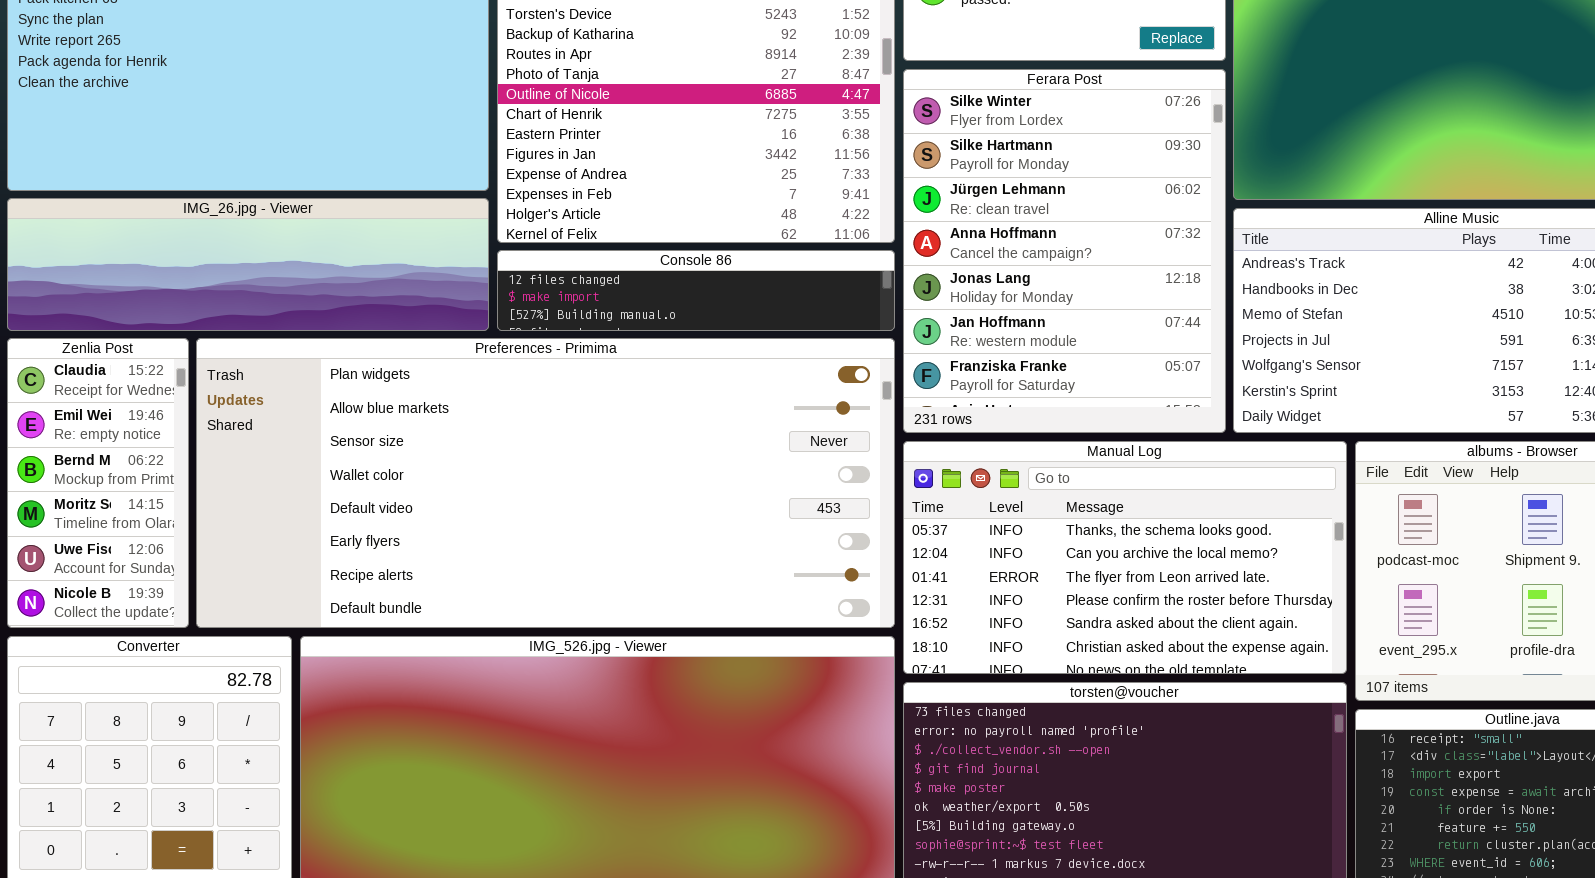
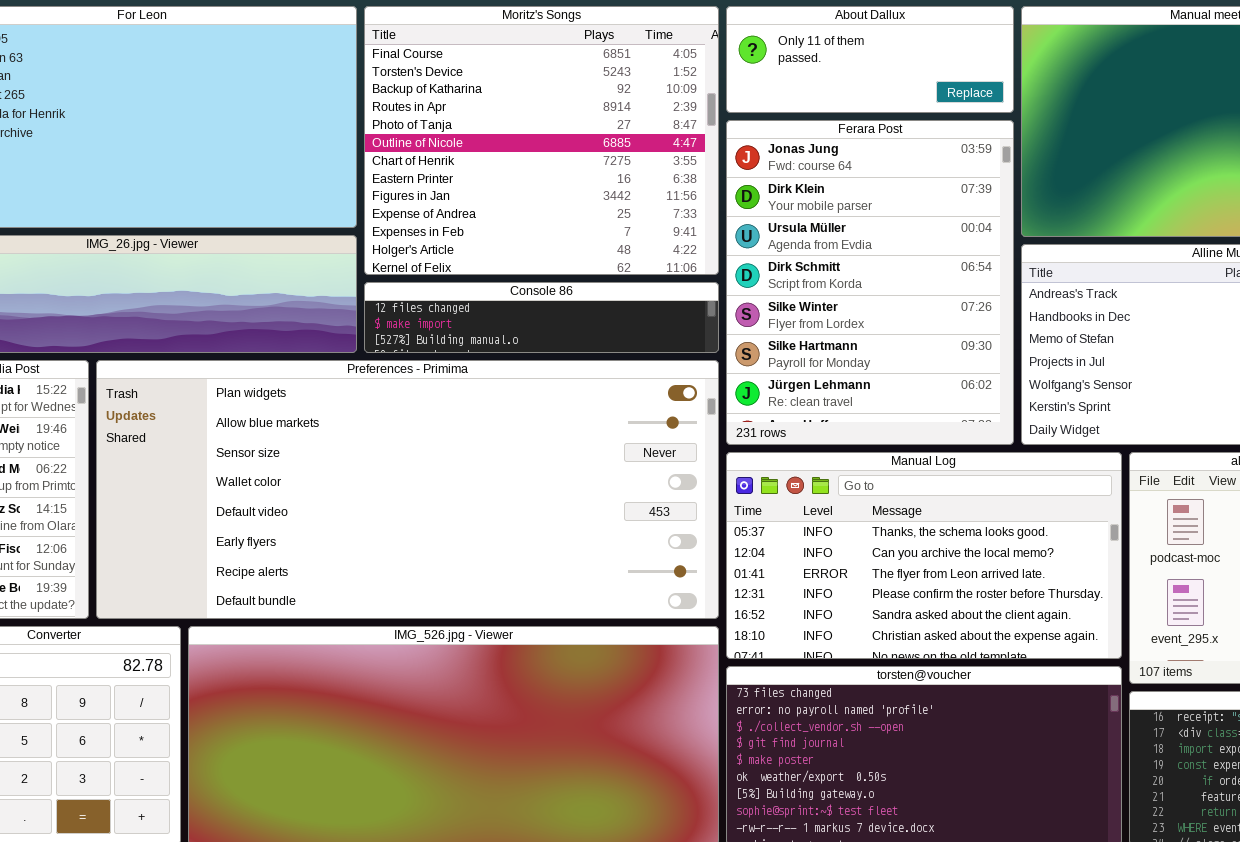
Ferara Post: [903,69,1226,433] -> [726,120,1014,445], scrolled up 4 rows

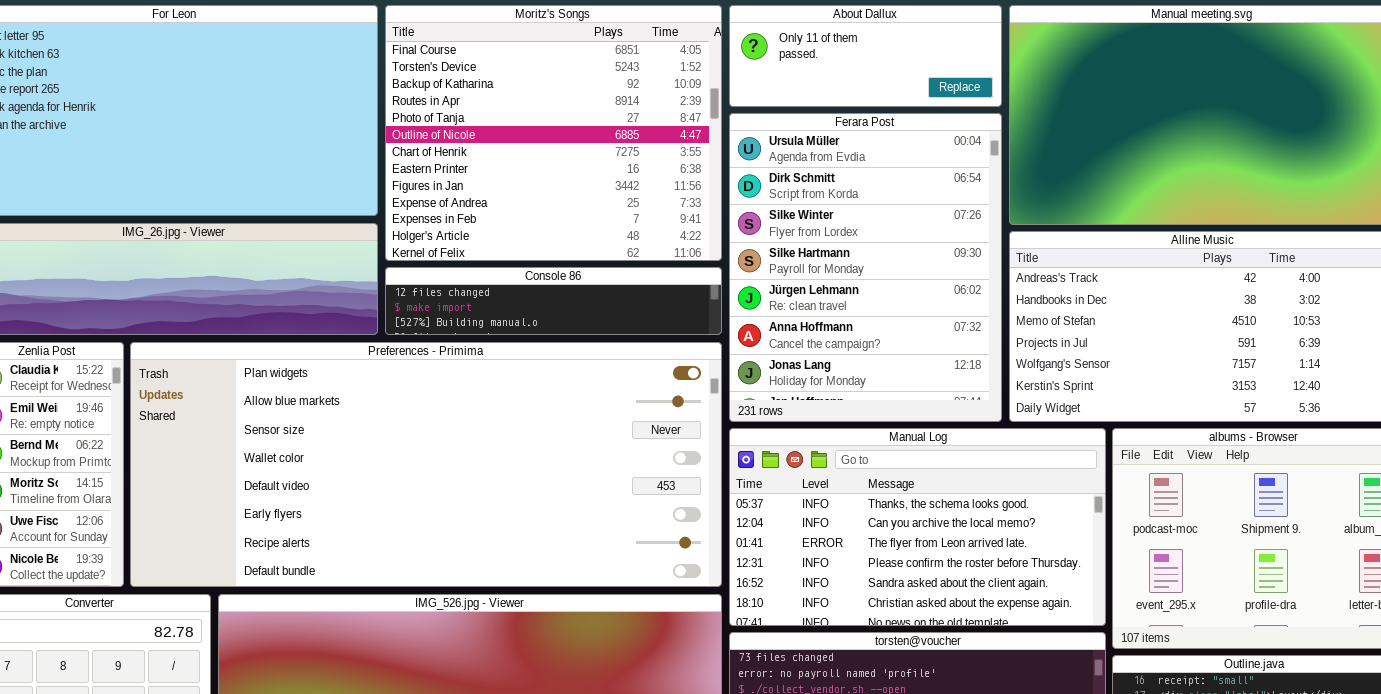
Ferara Post: [726,120,1014,445] -> [729,113,1002,422], scrolled down 2 rows

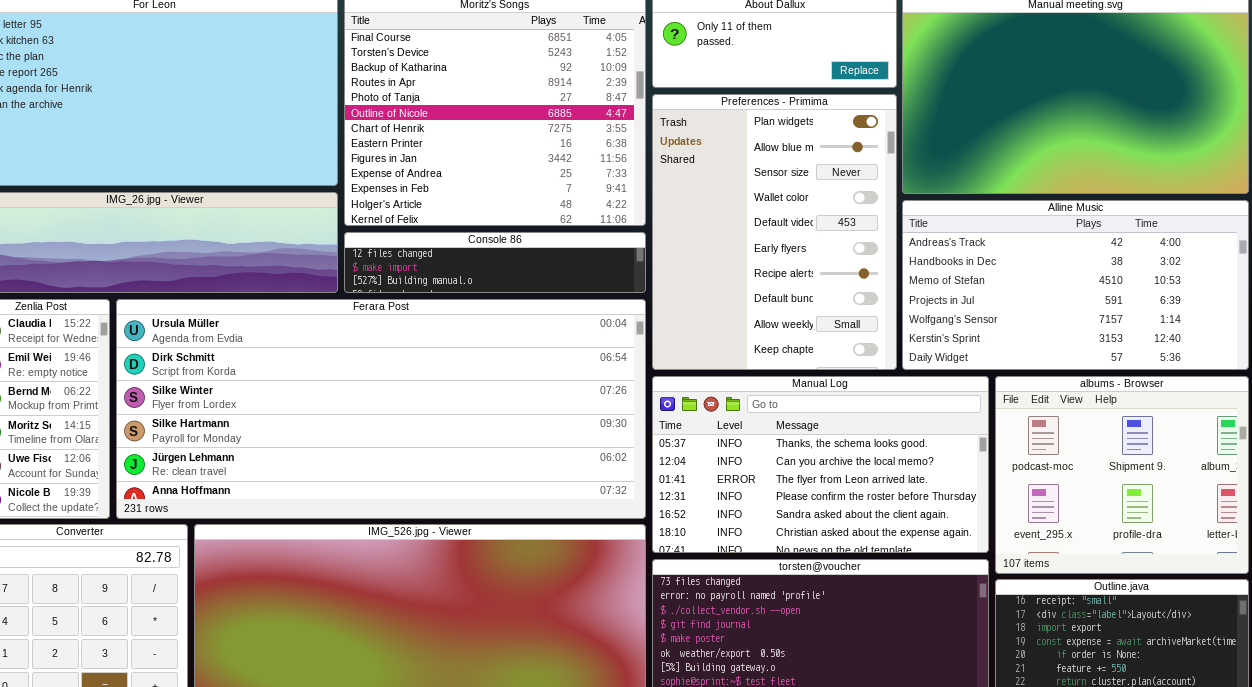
Ferara Post: [729,113,1002,422] -> [116,299,646,519], moved, resized
Preferences - Primima: [130,342,722,587] -> [652,94,897,370], moved, resized

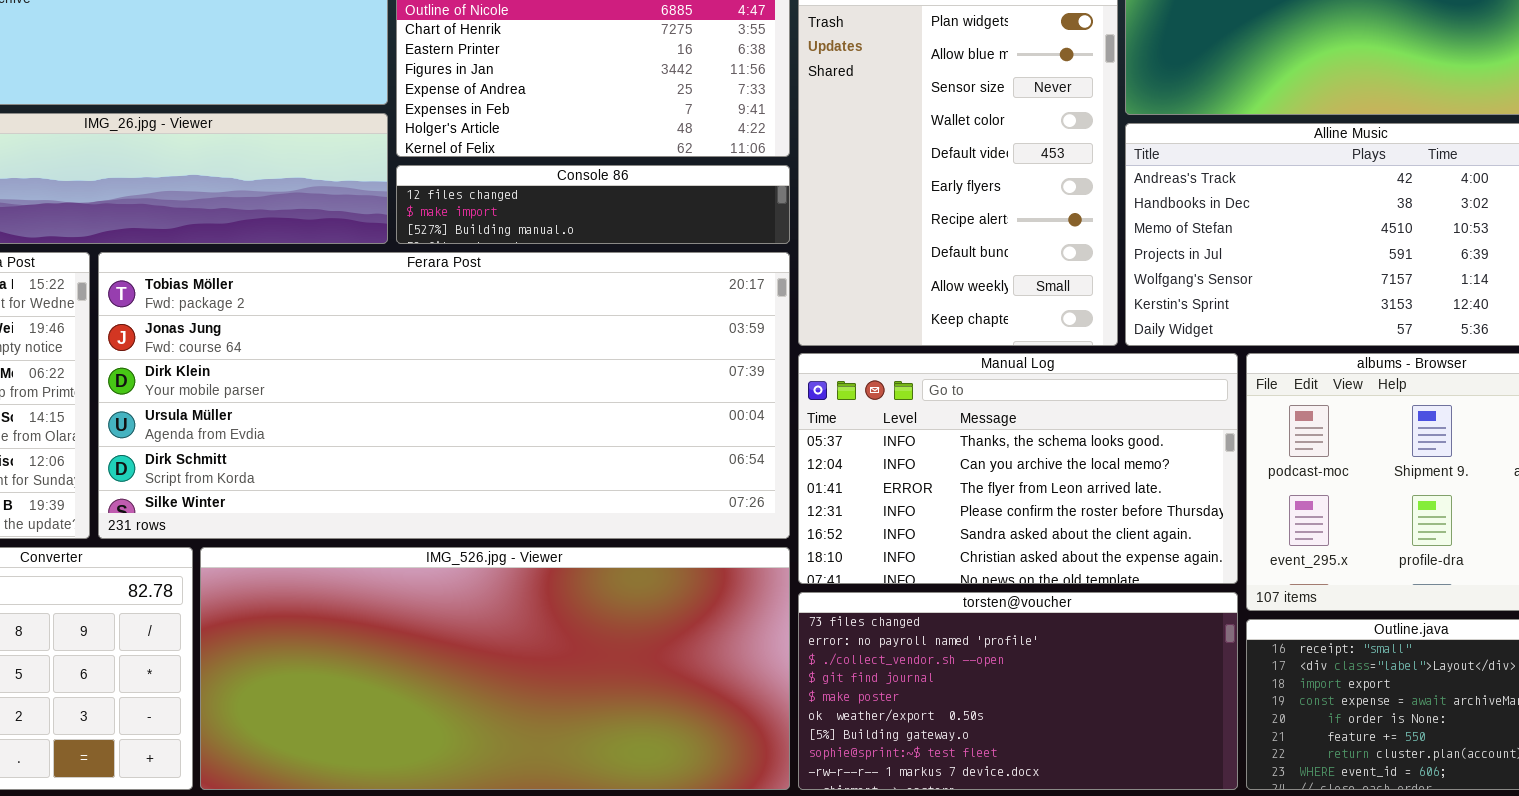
Ferara Post: [116,299,646,519] -> [98,252,790,539], scrolled up 3 rows

